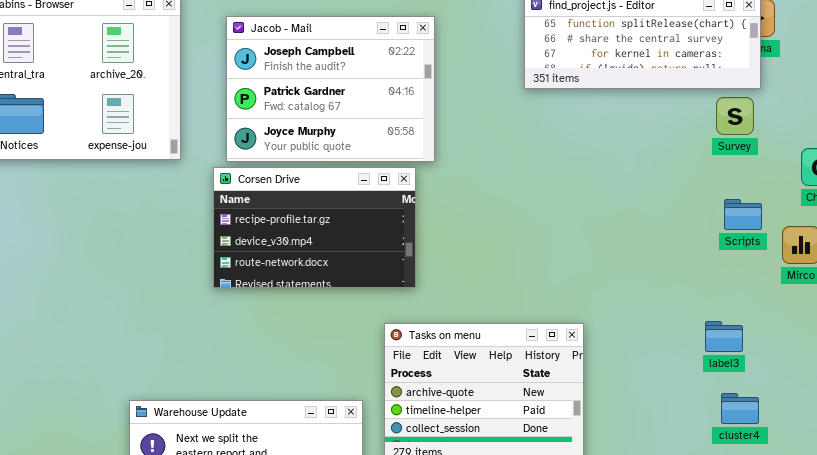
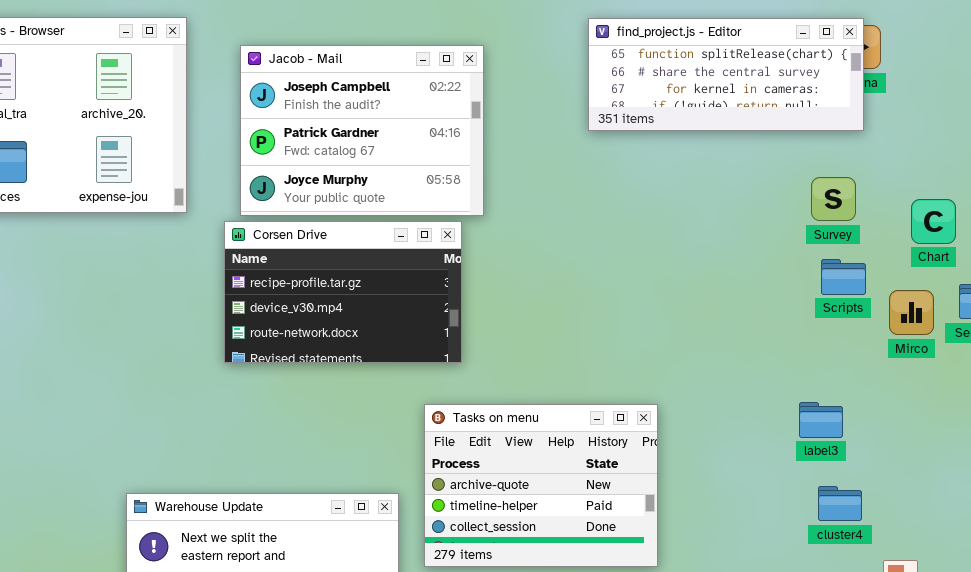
Survey: [716,97,754,135] -> [811,177,856,221], moved

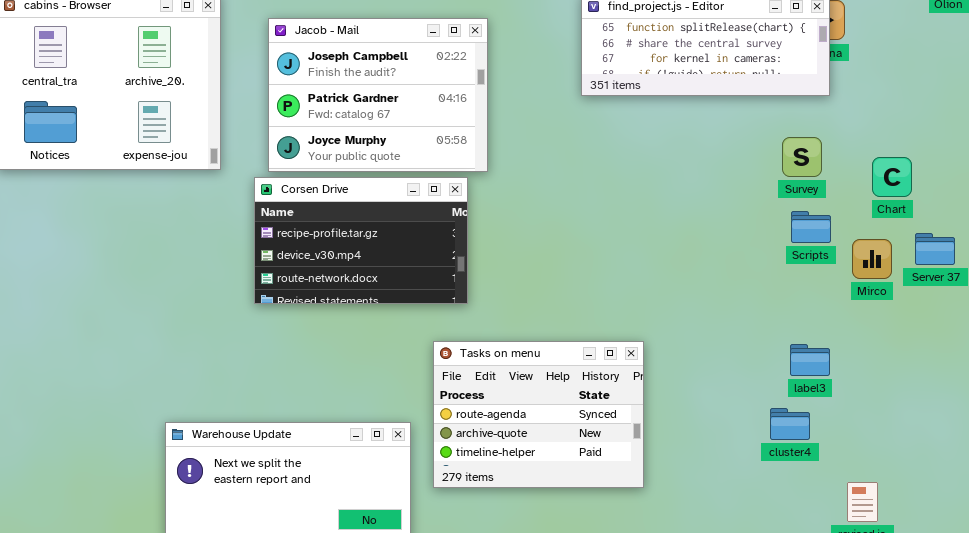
label3: [799,402,843,438] -> [790,344,830,376], moved
Tasks on menu: [424,404,658,567] -> [433,341,644,488], scrolled up 1 row
cluster4: [818,486,862,521] -> [770,408,810,440], moved

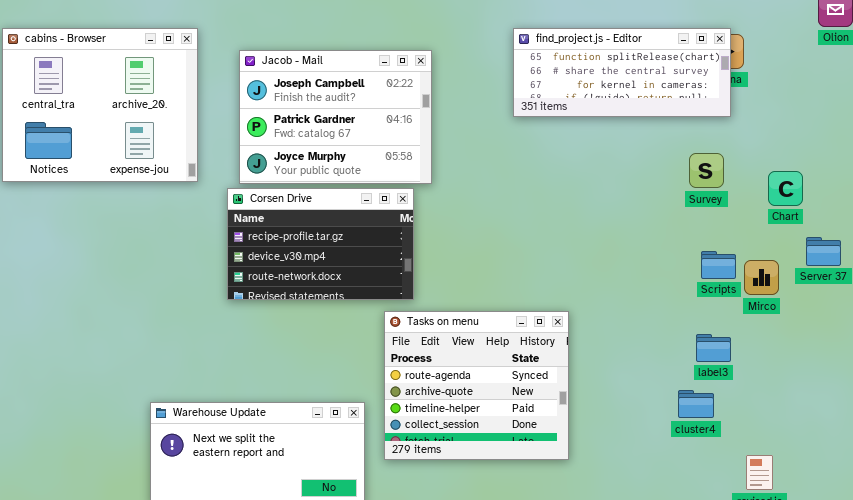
Scripts: [791,211,831,243] -> [701,251,736,279], moved
Mirco: [852,239,892,279] -> [744,260,779,295], moved
Tasks on menu: [433,341,644,488] -> [384,311,569,460], resized

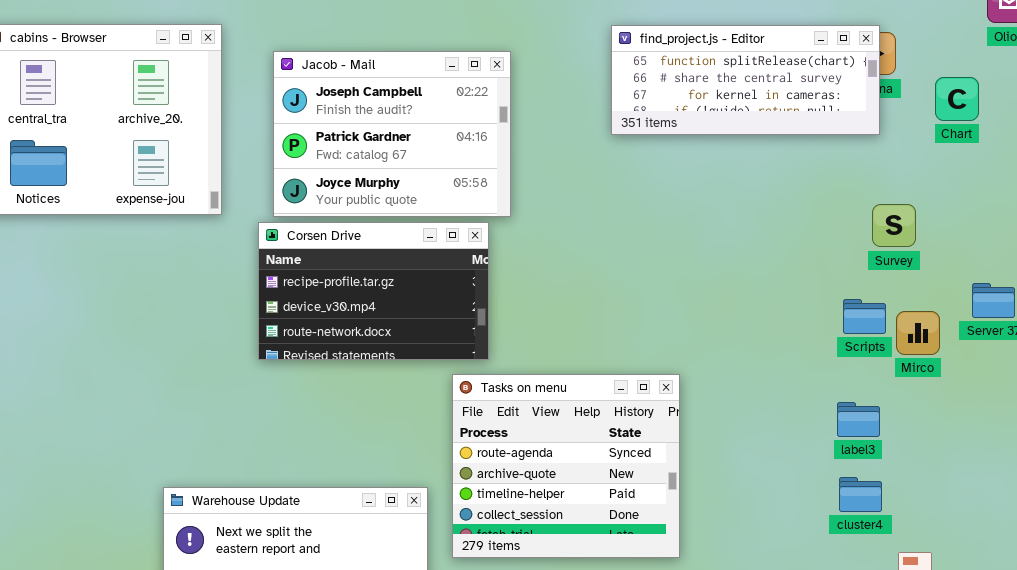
Survey: [689,153,724,188] -> [872,204,916,247], moved
Chart: [768,171,803,206] -> [935,77,979,121], moved
cluster4: [678,390,714,418] -> [839,477,882,512], moved

